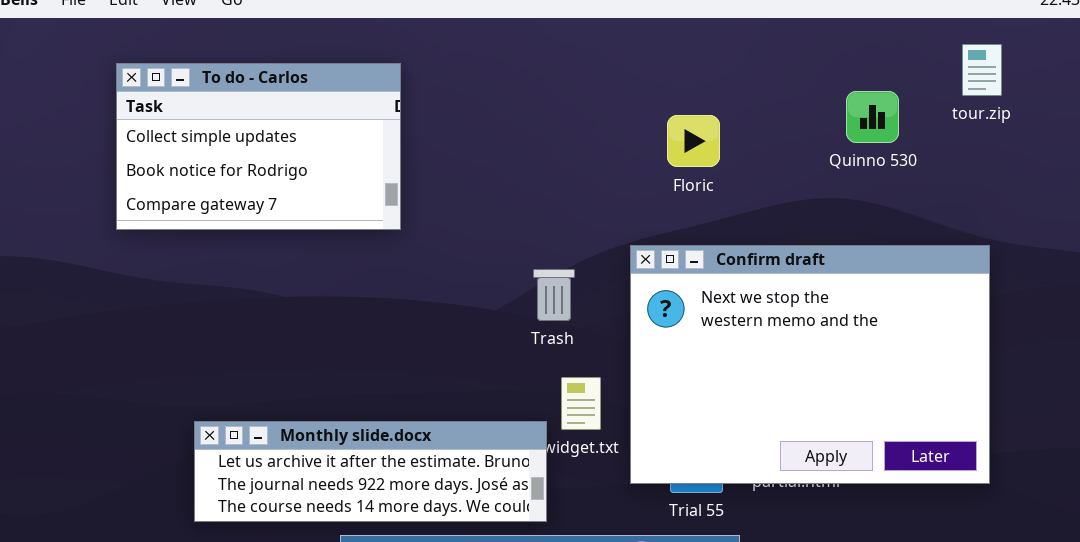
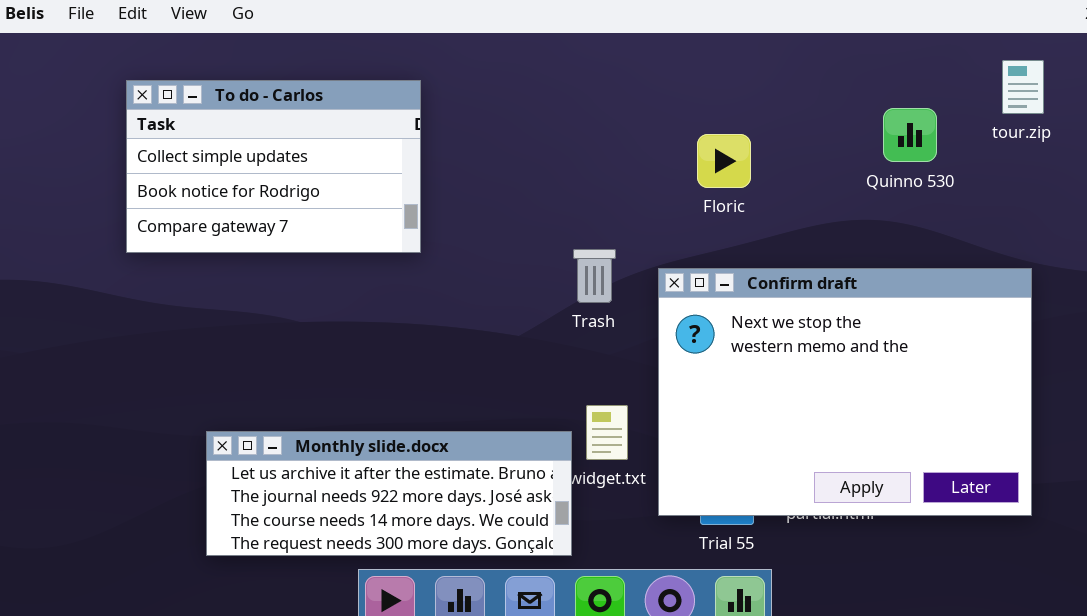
Trash: [533,269,575,321] -> [573,249,616,303], moved
Monthly slide.docx: [194,421,547,522] -> [206,431,572,556], resized

